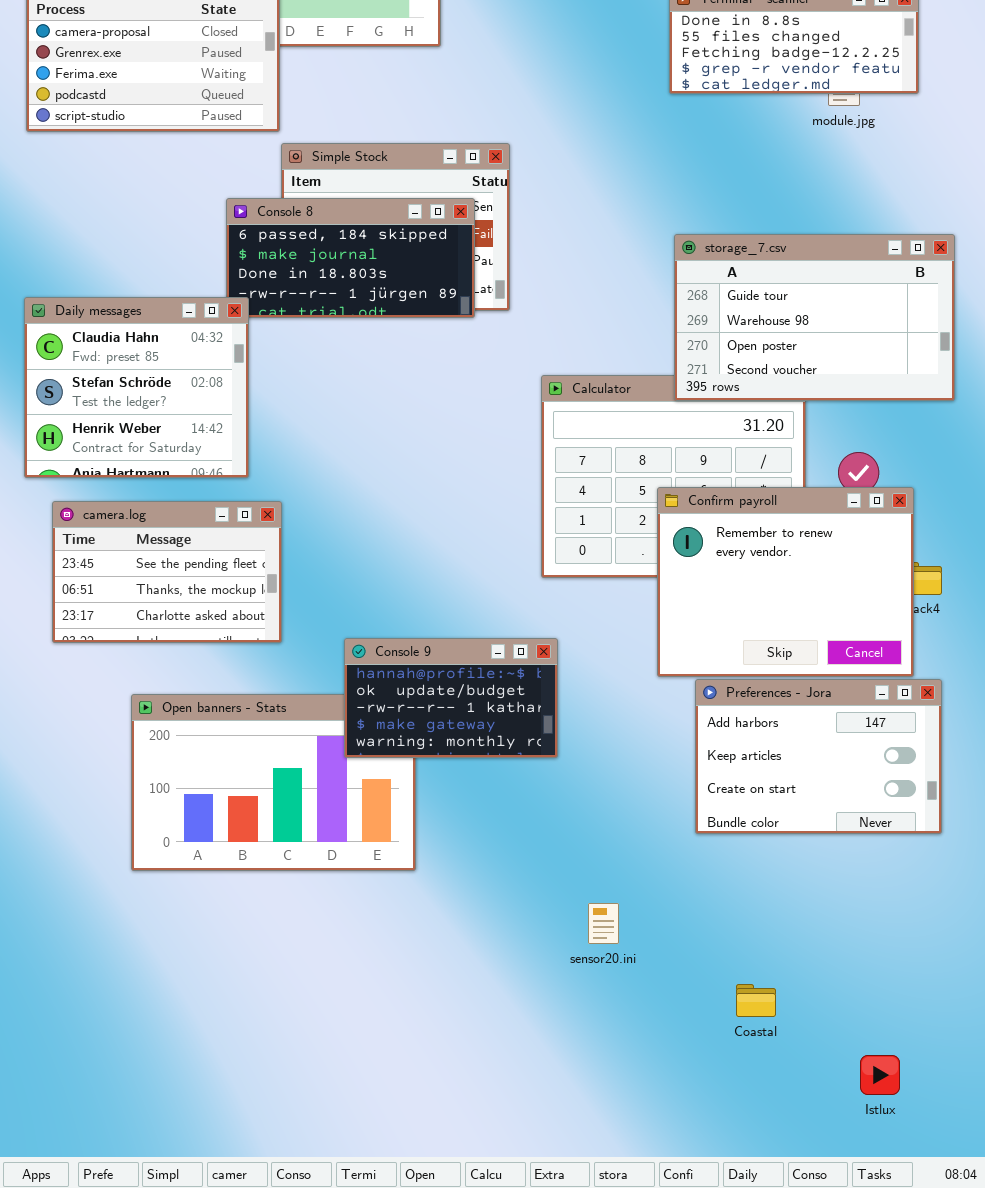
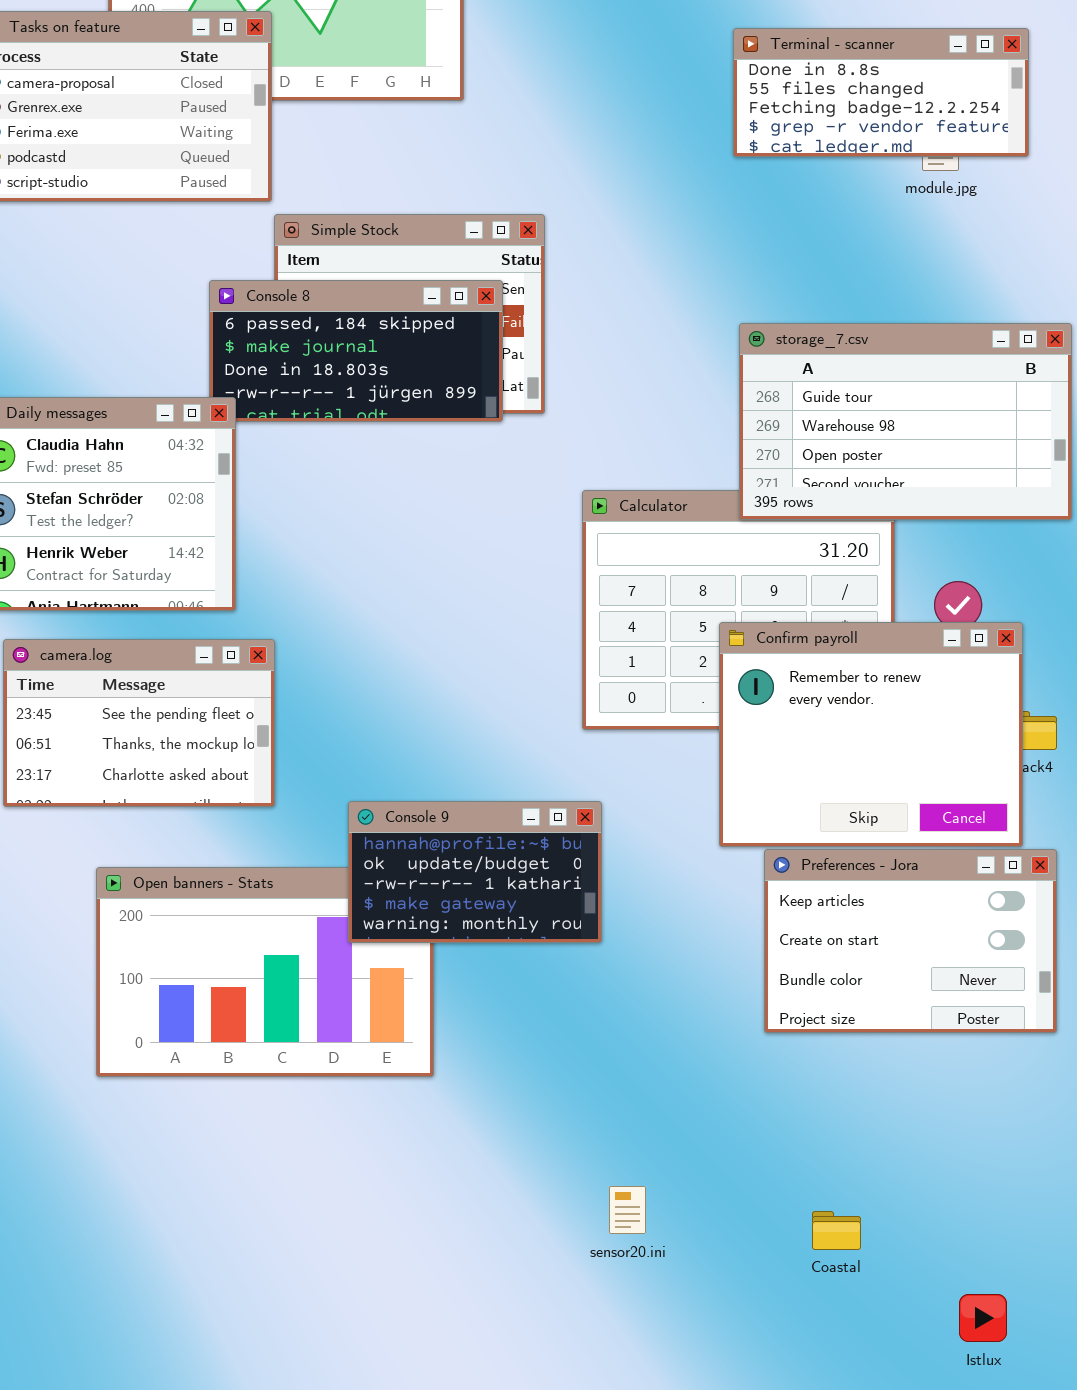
Preferences - Jora: [695,679,942,834] -> [764,849,1057,1033], scrolled down 1 row
sensor20.ini: [588,903,619,944] -> [609,1186,646,1234], moved

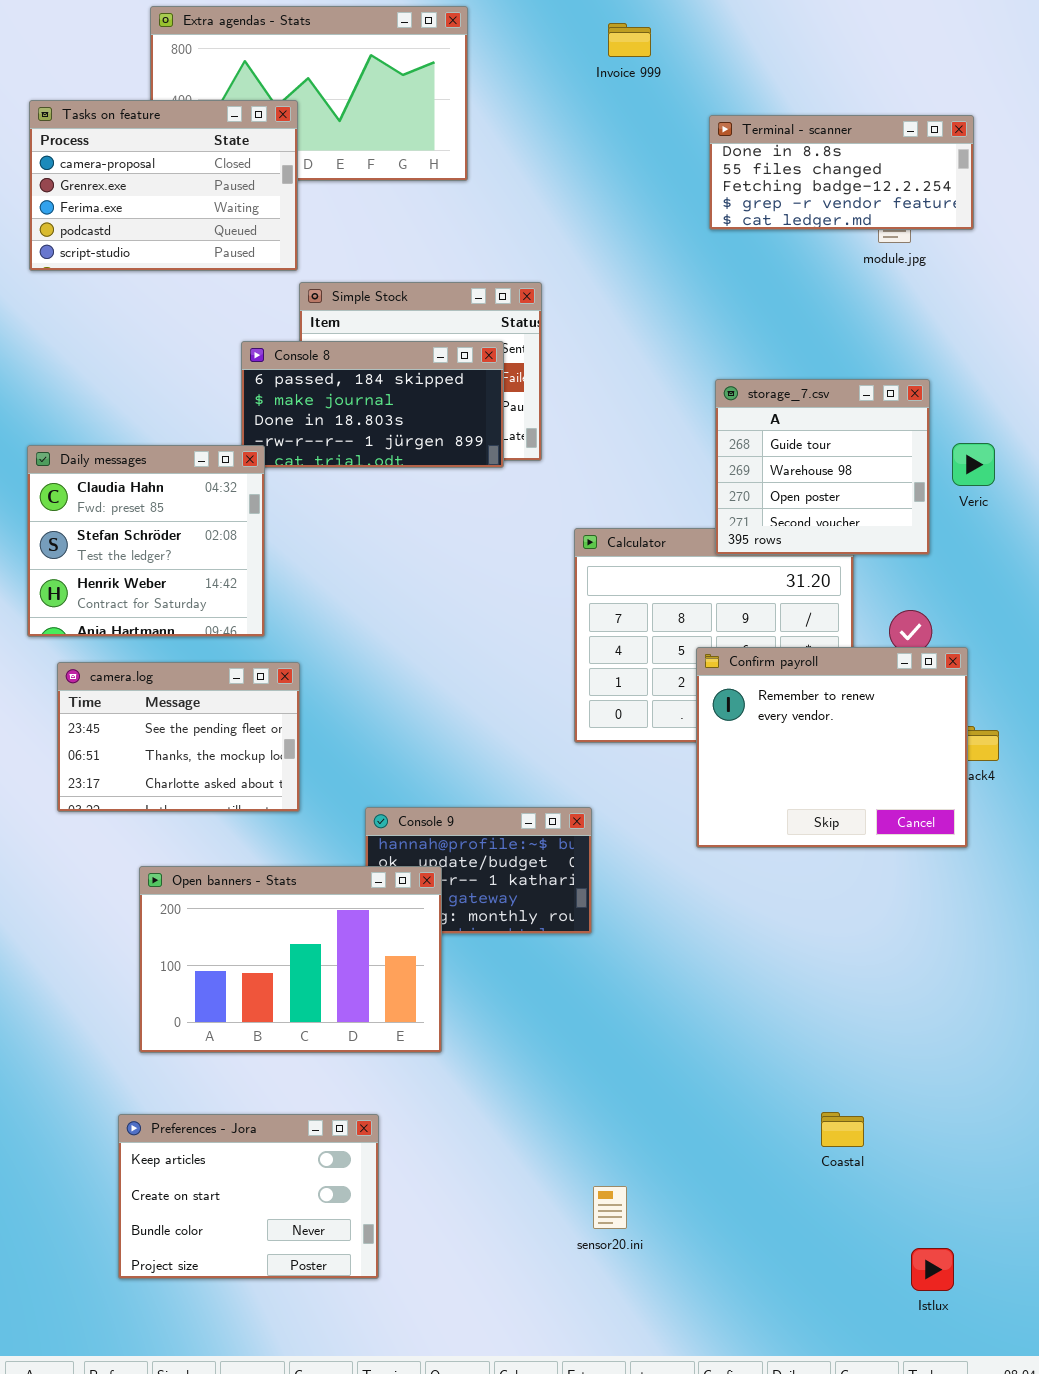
storage_7.csv: [739,323,1072,520] -> [715,379,930,555], resized
Preferences - Jora: [764,849,1057,1033] -> [118,1114,379,1279], moved
Open banners - Stats: [96,867,434,1077] -> [139,866,442,1053], raised
sensor20.ini: [609,1186,646,1234] -> [593,1186,627,1229], moved
Coastal: [812,1211,861,1250] -> [821,1112,864,1147], moved

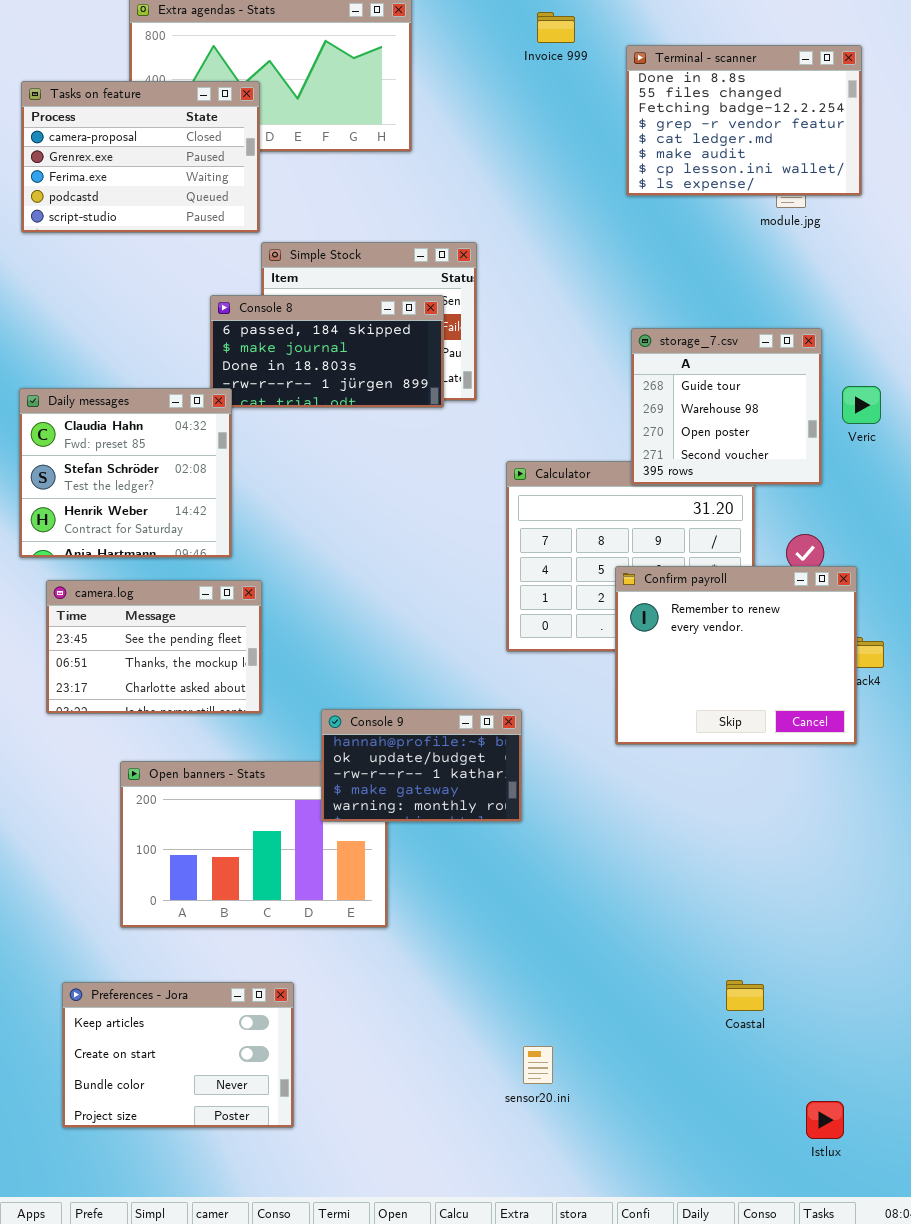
Terminal - scanner: [709,115,974,230] -> [626,45,862,196], resized
Console 9: [365,807,592,934] -> [321,709,522,822], raised
Preferences - Jora: [118,1114,379,1279] -> [62,982,294,1128], moved

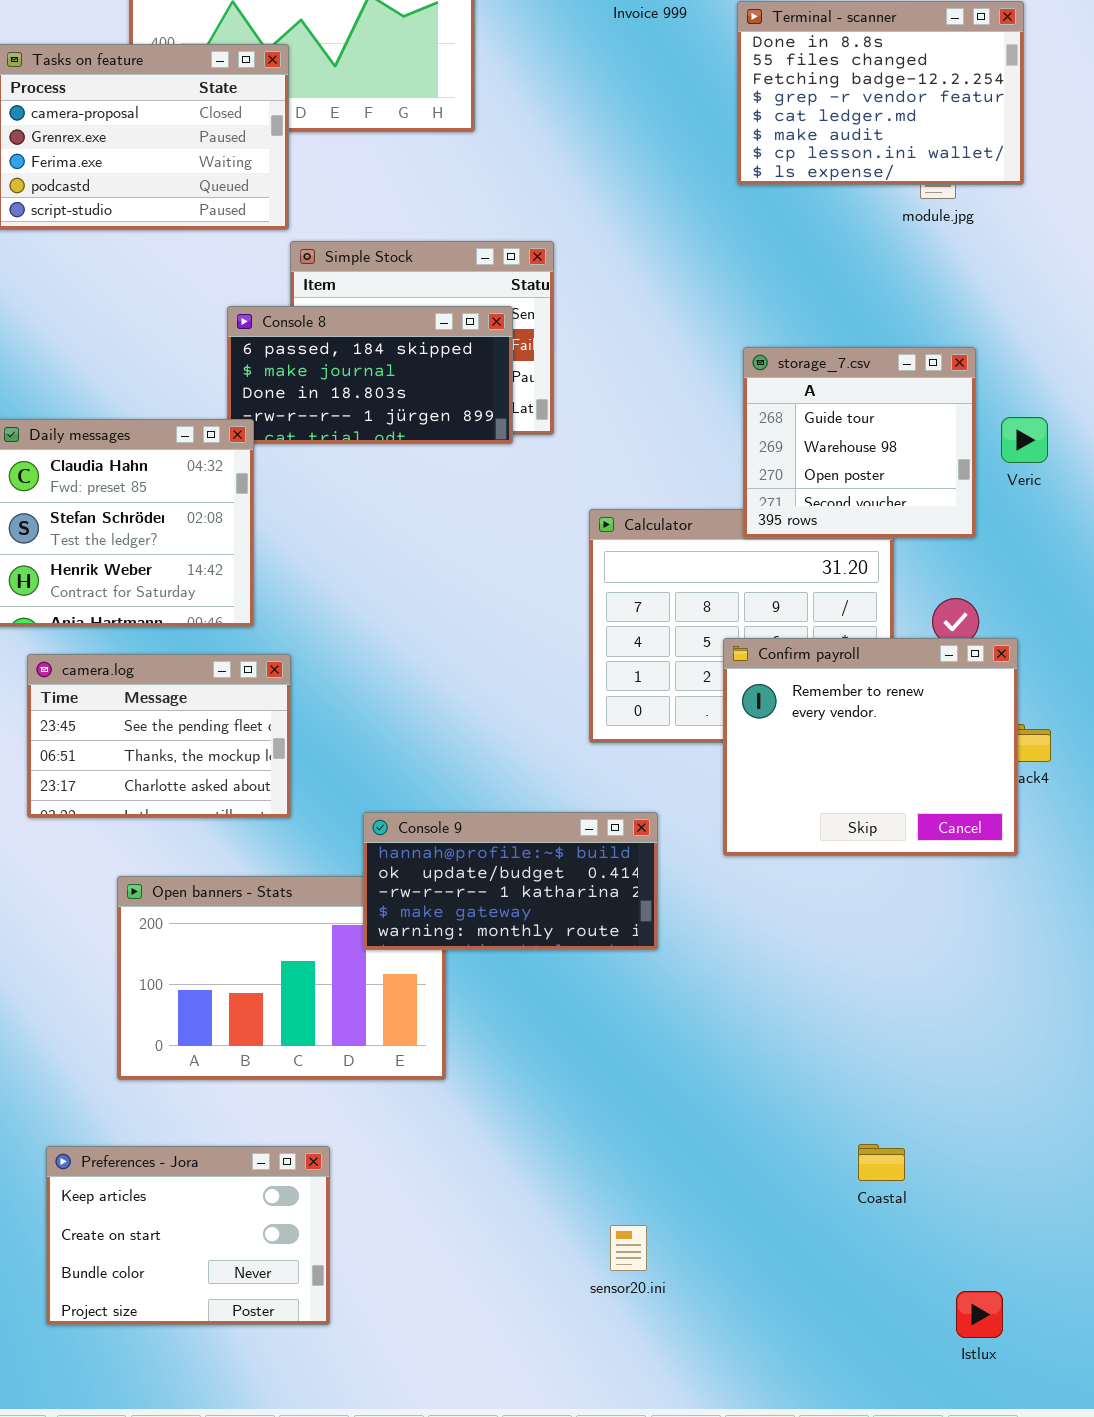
Console 9: [321,709,522,822] -> [363,812,658,950], resized

